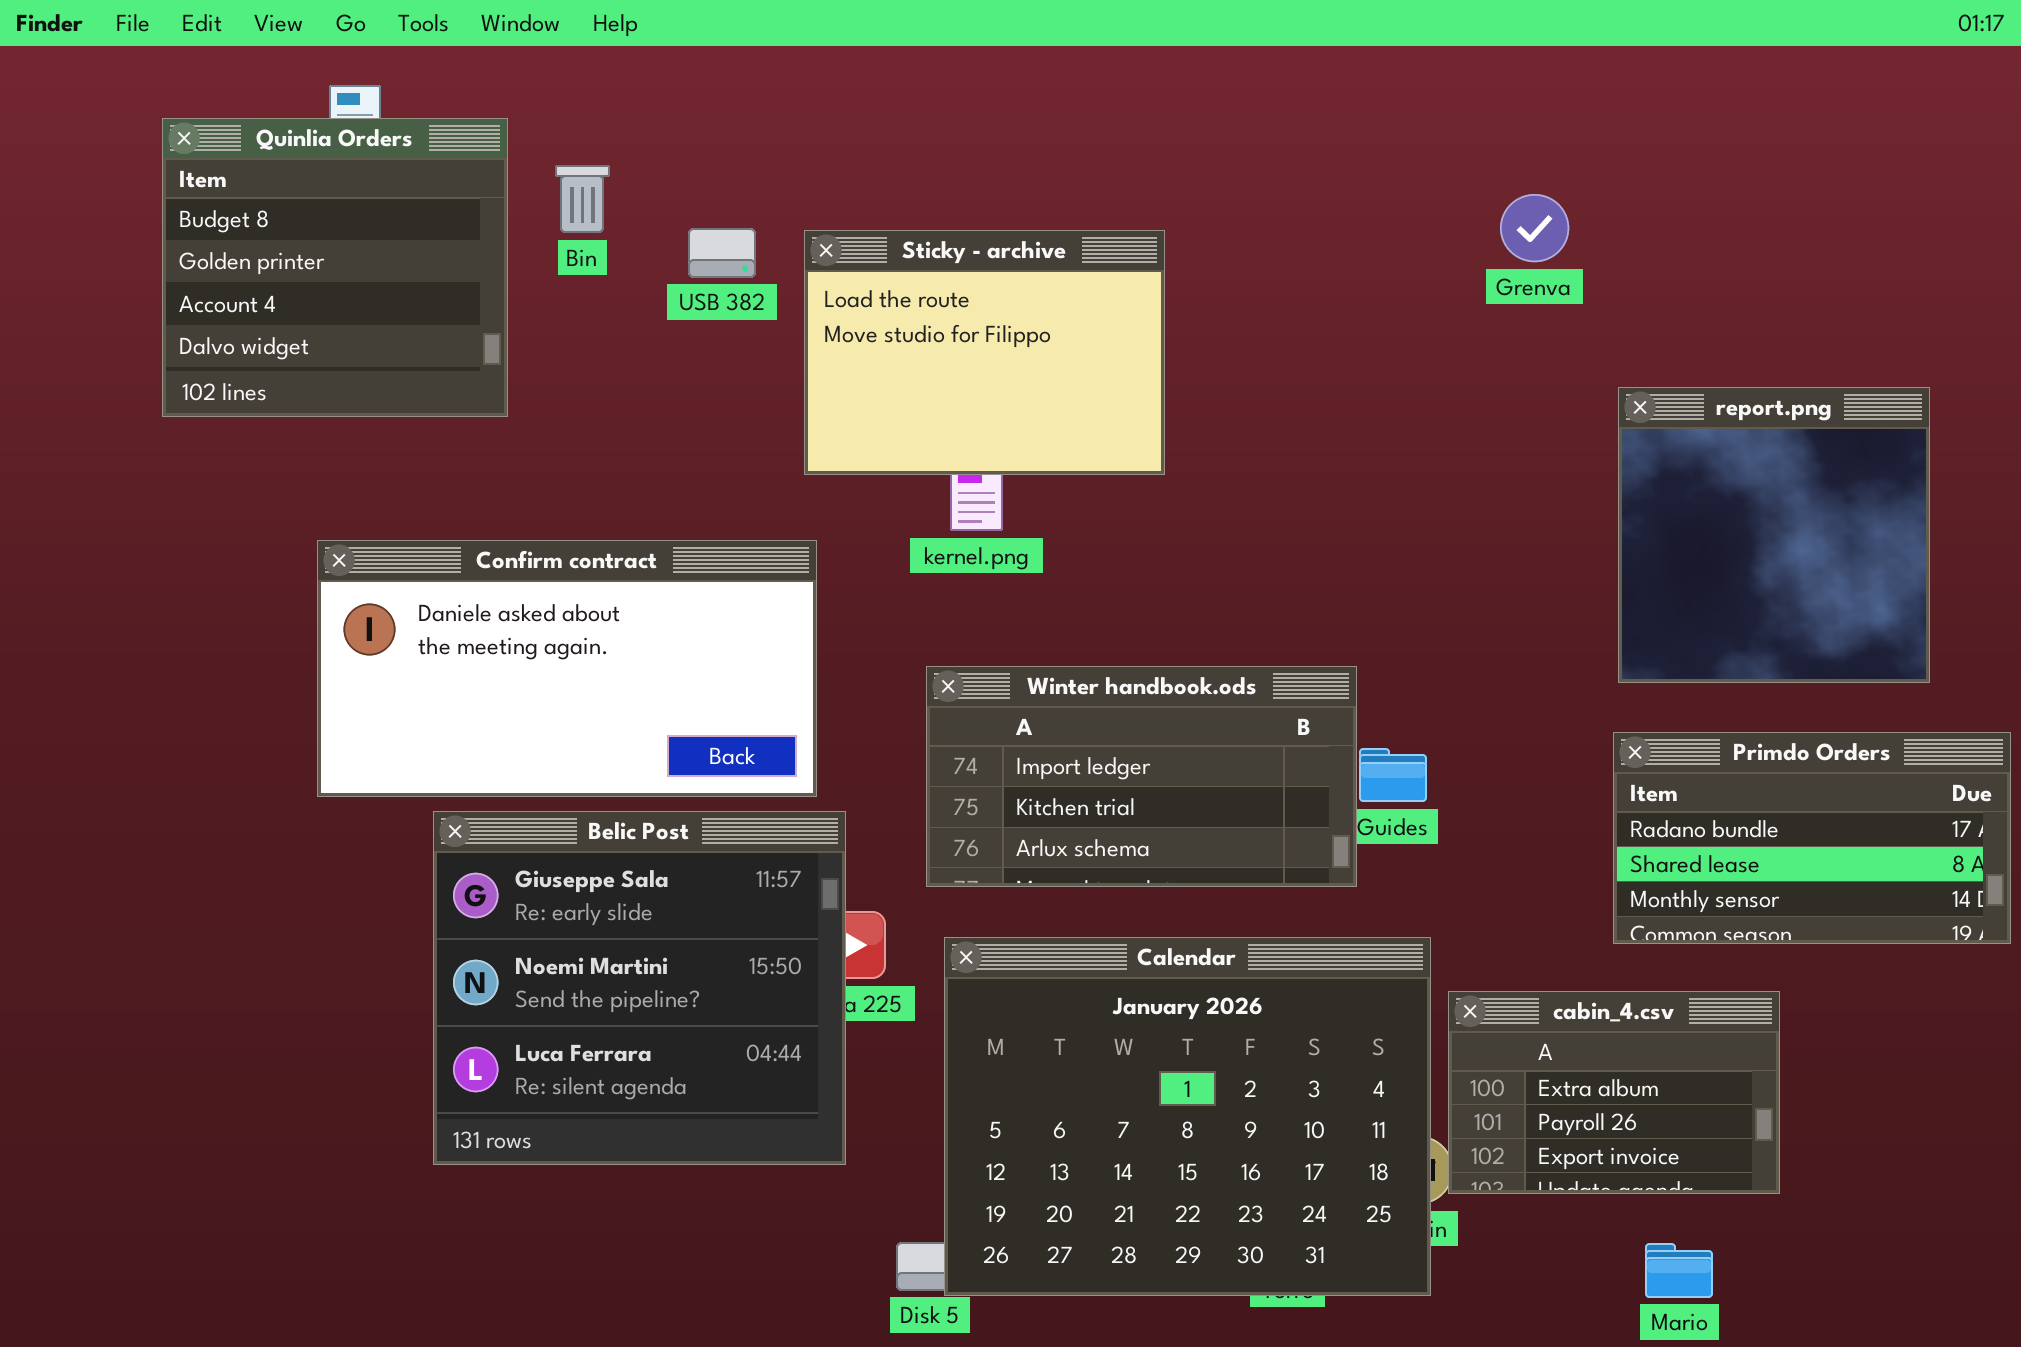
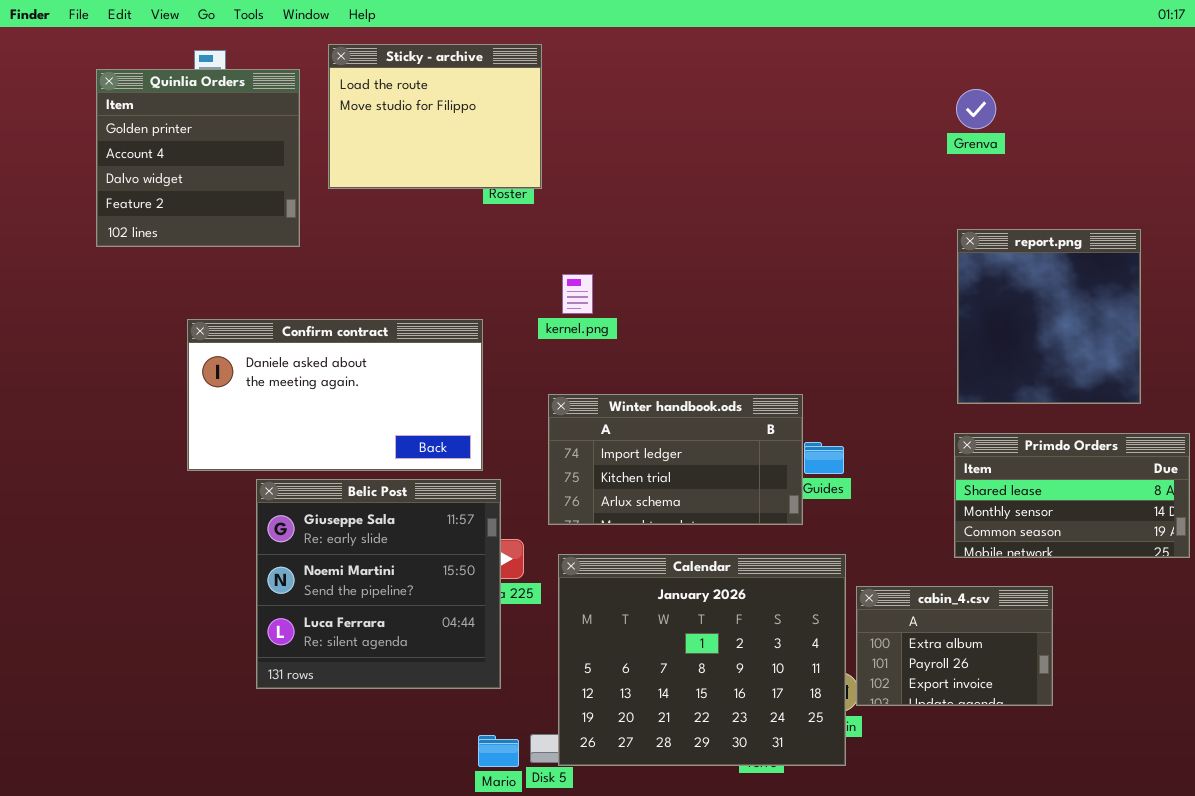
Quinlia Orders: [162,118,508,417] -> [96,69,300,247], scrolled down 1 row
Grenva: [1500,194,1569,262] -> [956,89,996,129], moved
Sticky - archive: [804,230,1165,475] -> [328,44,542,189], moved
Primdo Orders: [1613,732,2011,944] -> [954,433,1190,558], scrolled down 1 row
Mario: [1645,1243,1713,1298] -> [478,735,519,767], moved

